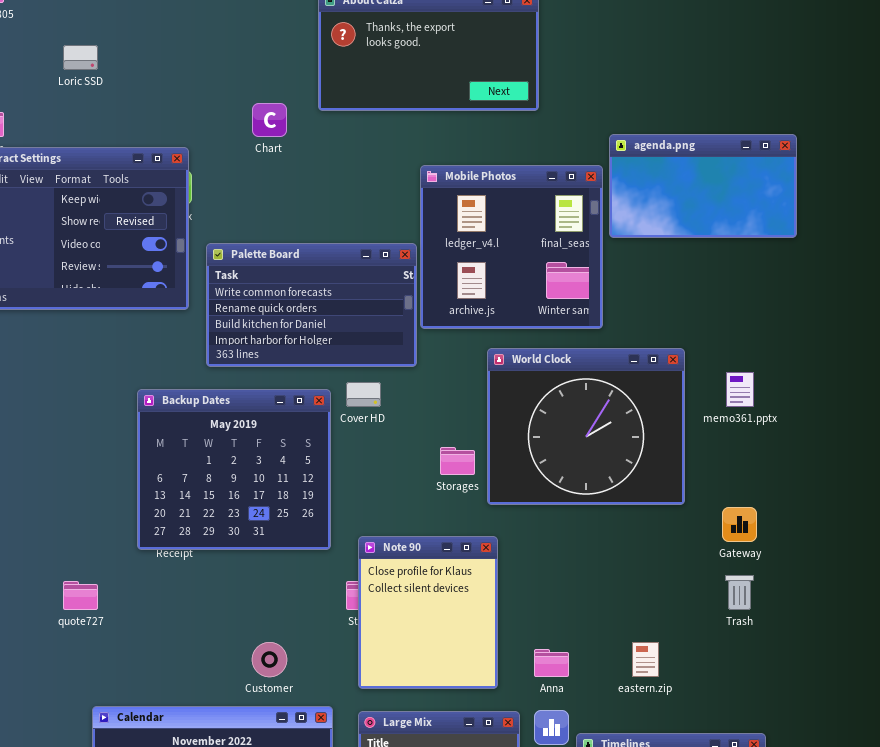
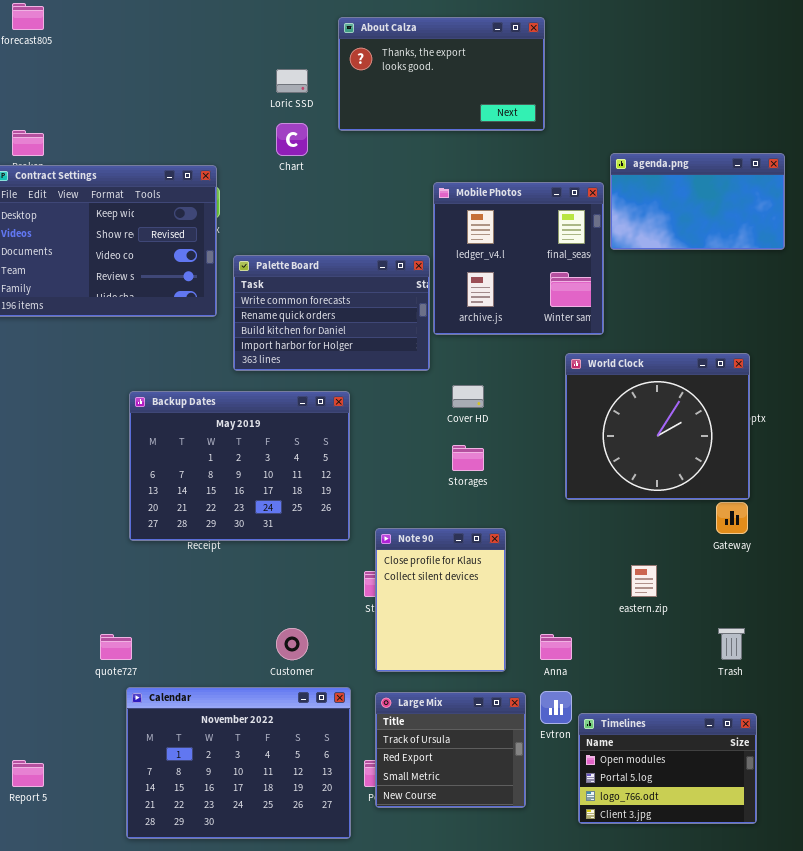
Loric SSD: [63,45,98,70] -> [276,69,308,93], moved
World Clock: [487,348,685,505] -> [565,353,750,500], moved
Cover HD: [346,382,381,407] -> [452,385,484,408], moved
Backup Dates: [137,389,331,550] -> [129,391,350,541], resized
Trash: [725,575,754,610] -> [718,628,745,660], moved
quote727: [63,581,98,610] -> [100,634,132,660], moved
eastern.zip: [632,642,659,677] -> [631,565,657,597], moved

